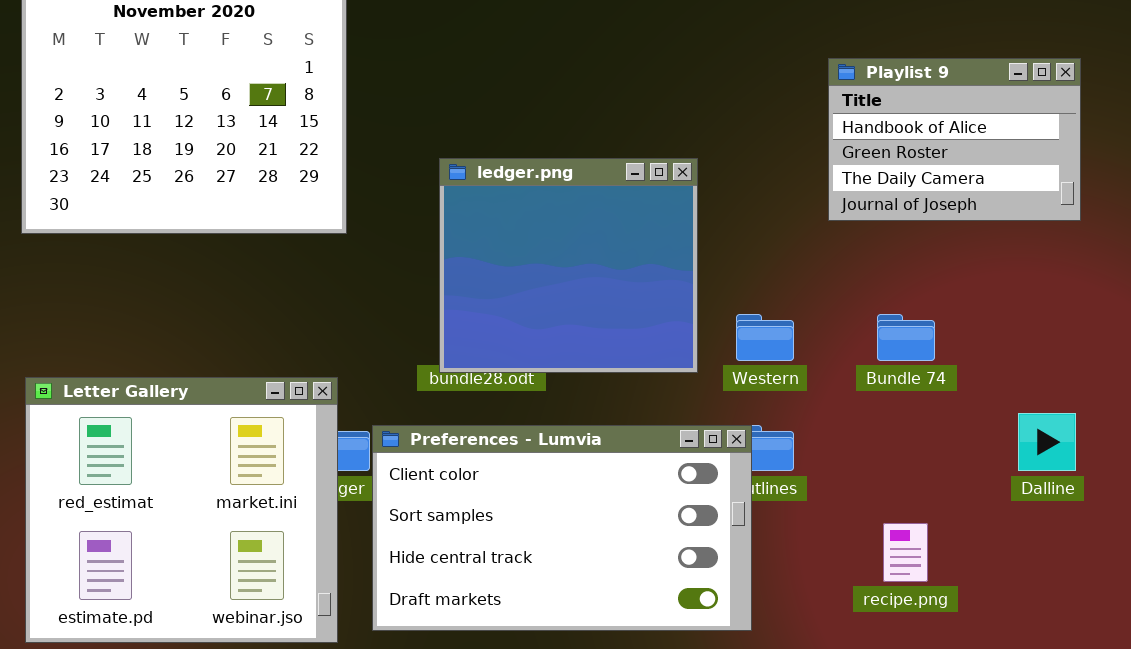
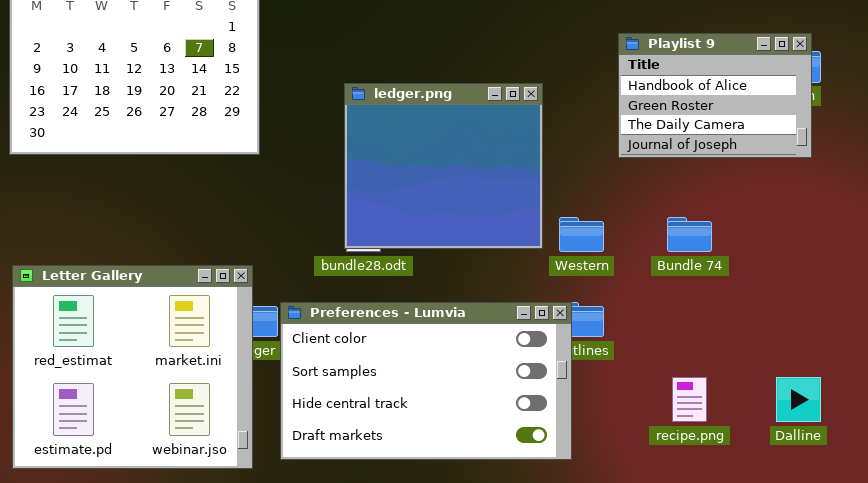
Playlist 9: [828,58,1081,221] -> [618,33,812,158], moved
ledger.png: [439,158,698,373] -> [344,83,543,249], moved
Dalline: [1018,413,1076,471] -> [776,377,821,422], moved

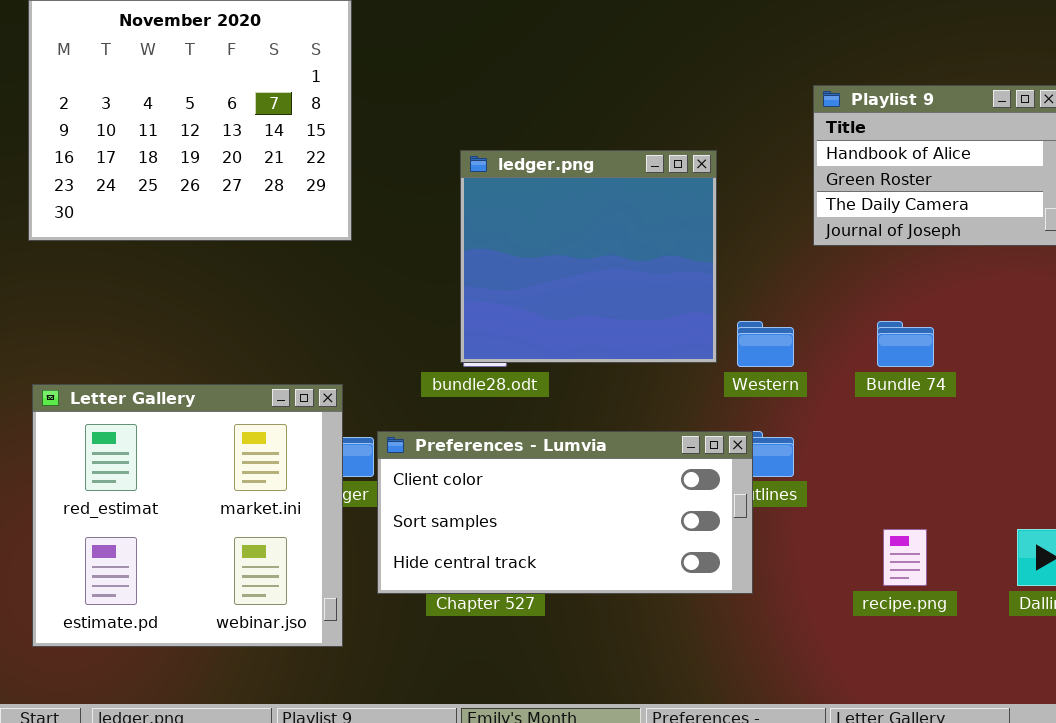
Preferences - Lumvia: [280,302,572,460] -> [377,431,753,594], resized

